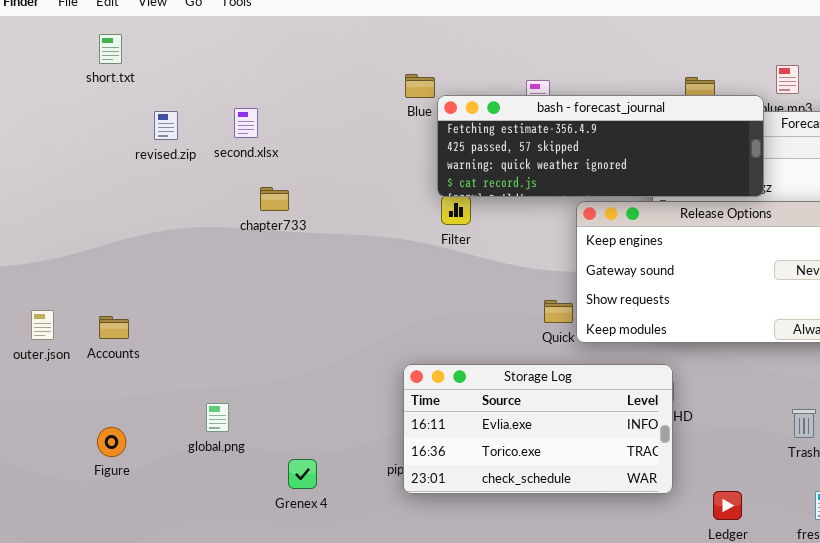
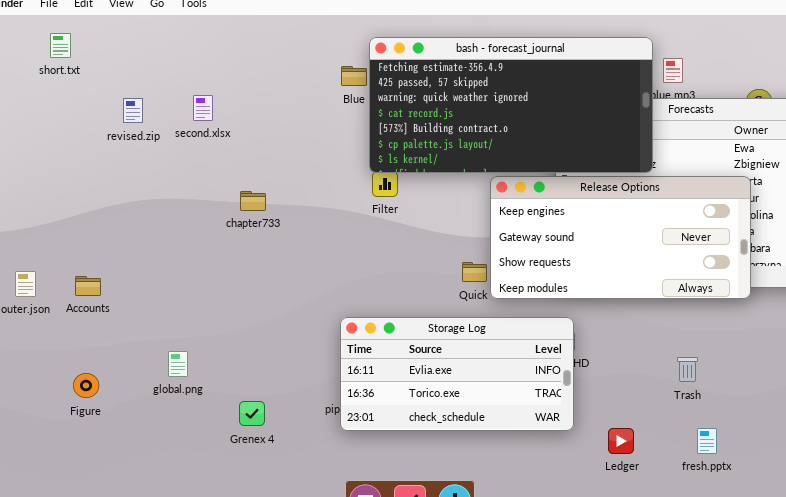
short.txt: [99,34,122,64] -> [50,33,71,58], moved
bash - forecast_journal: [437,95,764,197] -> [369,37,653,173], resized
chapter733: [260,187,289,211] -> [240,191,266,211], moved

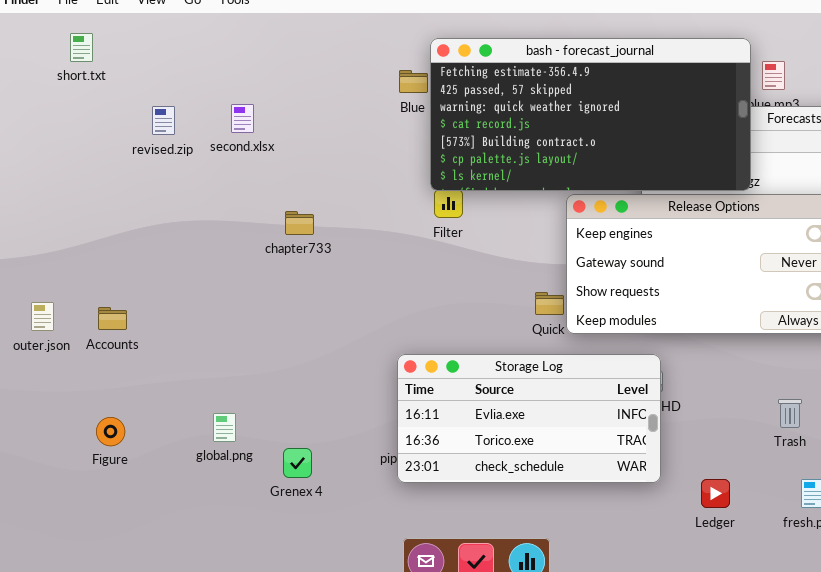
global.png: [168,351,188,377] -> [213,413,236,442], moved

